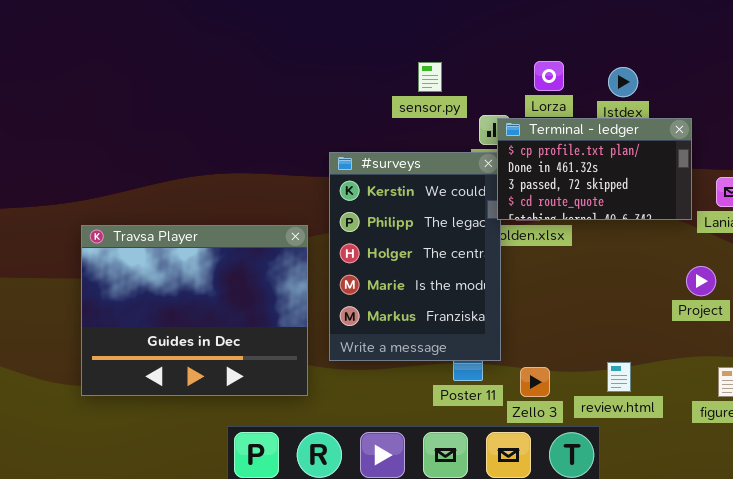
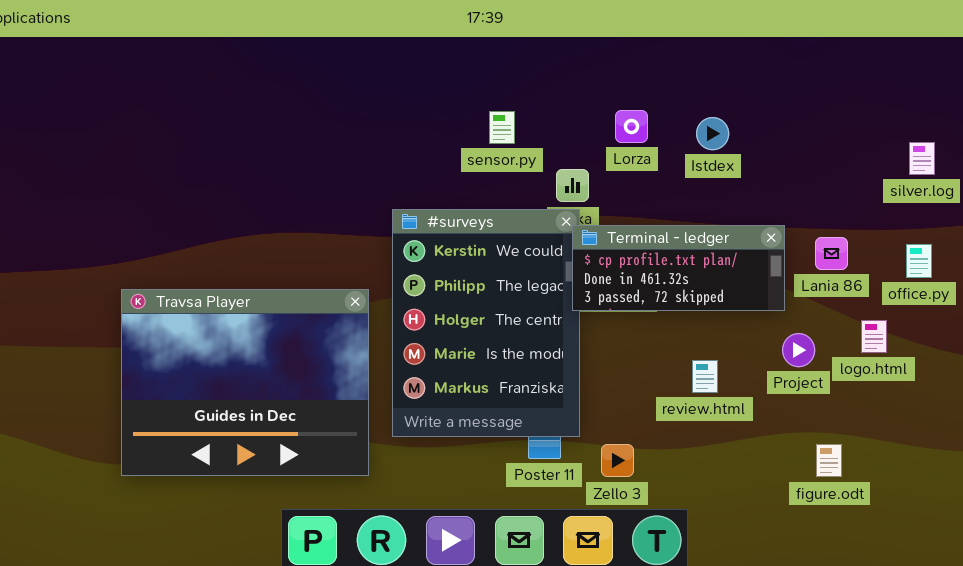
Terminal - ledger: [497,118,692,220] -> [572,225,785,311], moved, resized
review.html: [607,362,631,392] -> [692,360,718,393], moved

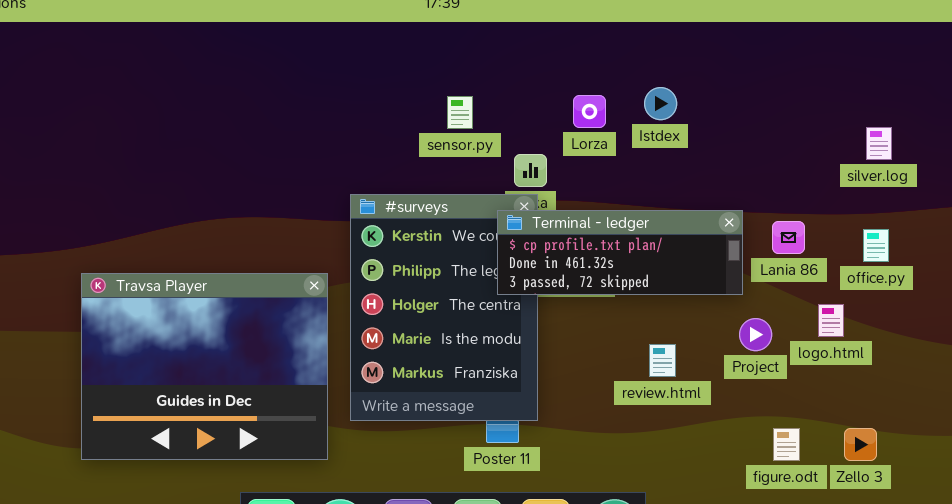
Istdex: [696,117,729,150] -> [644,87,677,120], moved
Terminal - ledger: [572,225,785,311] -> [497,210,743,295], resized
Zello 3: [601,444,634,477] -> [844,428,877,461], moved

